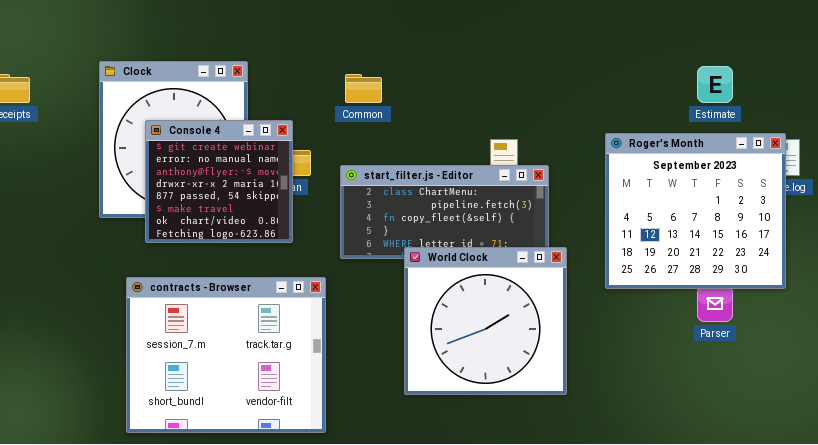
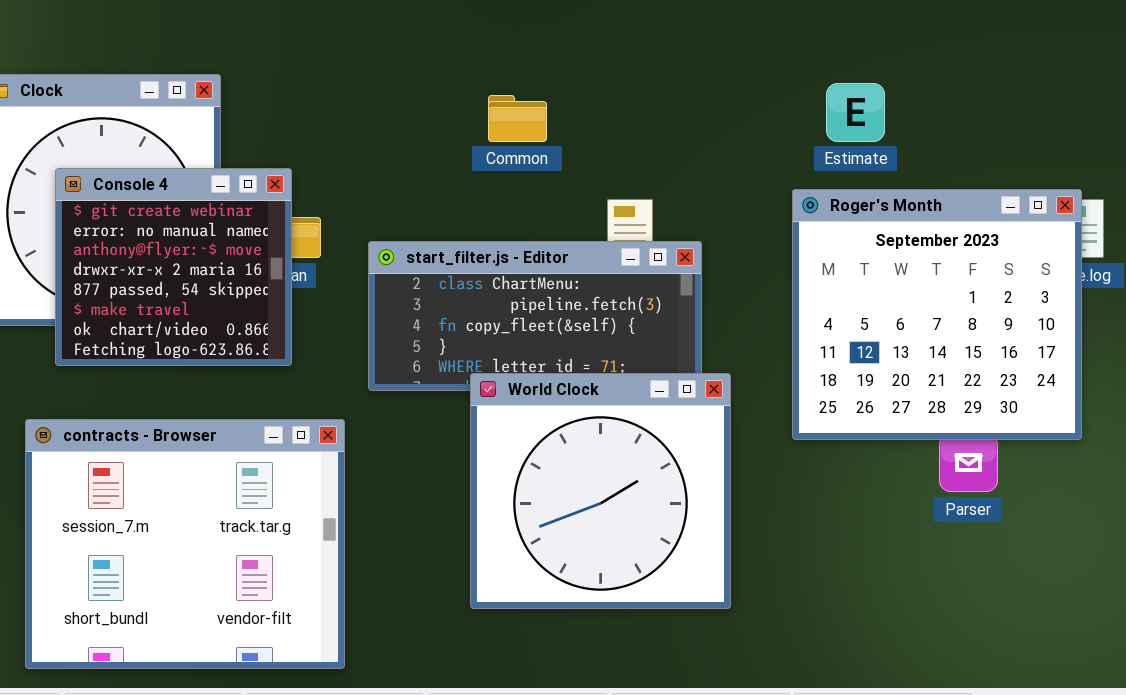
Estimate: [697,66,733,103] -> [826,83,885,142], moved
Common: [345,74,382,103] -> [488,95,547,142], moved

